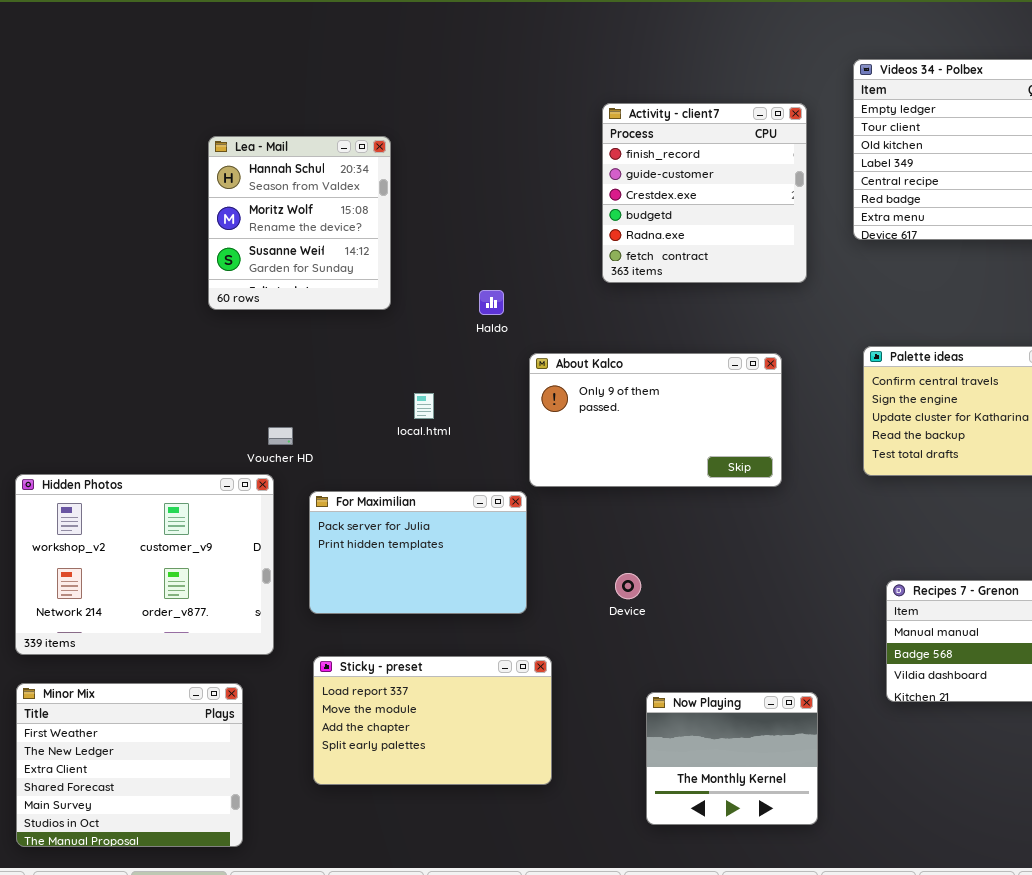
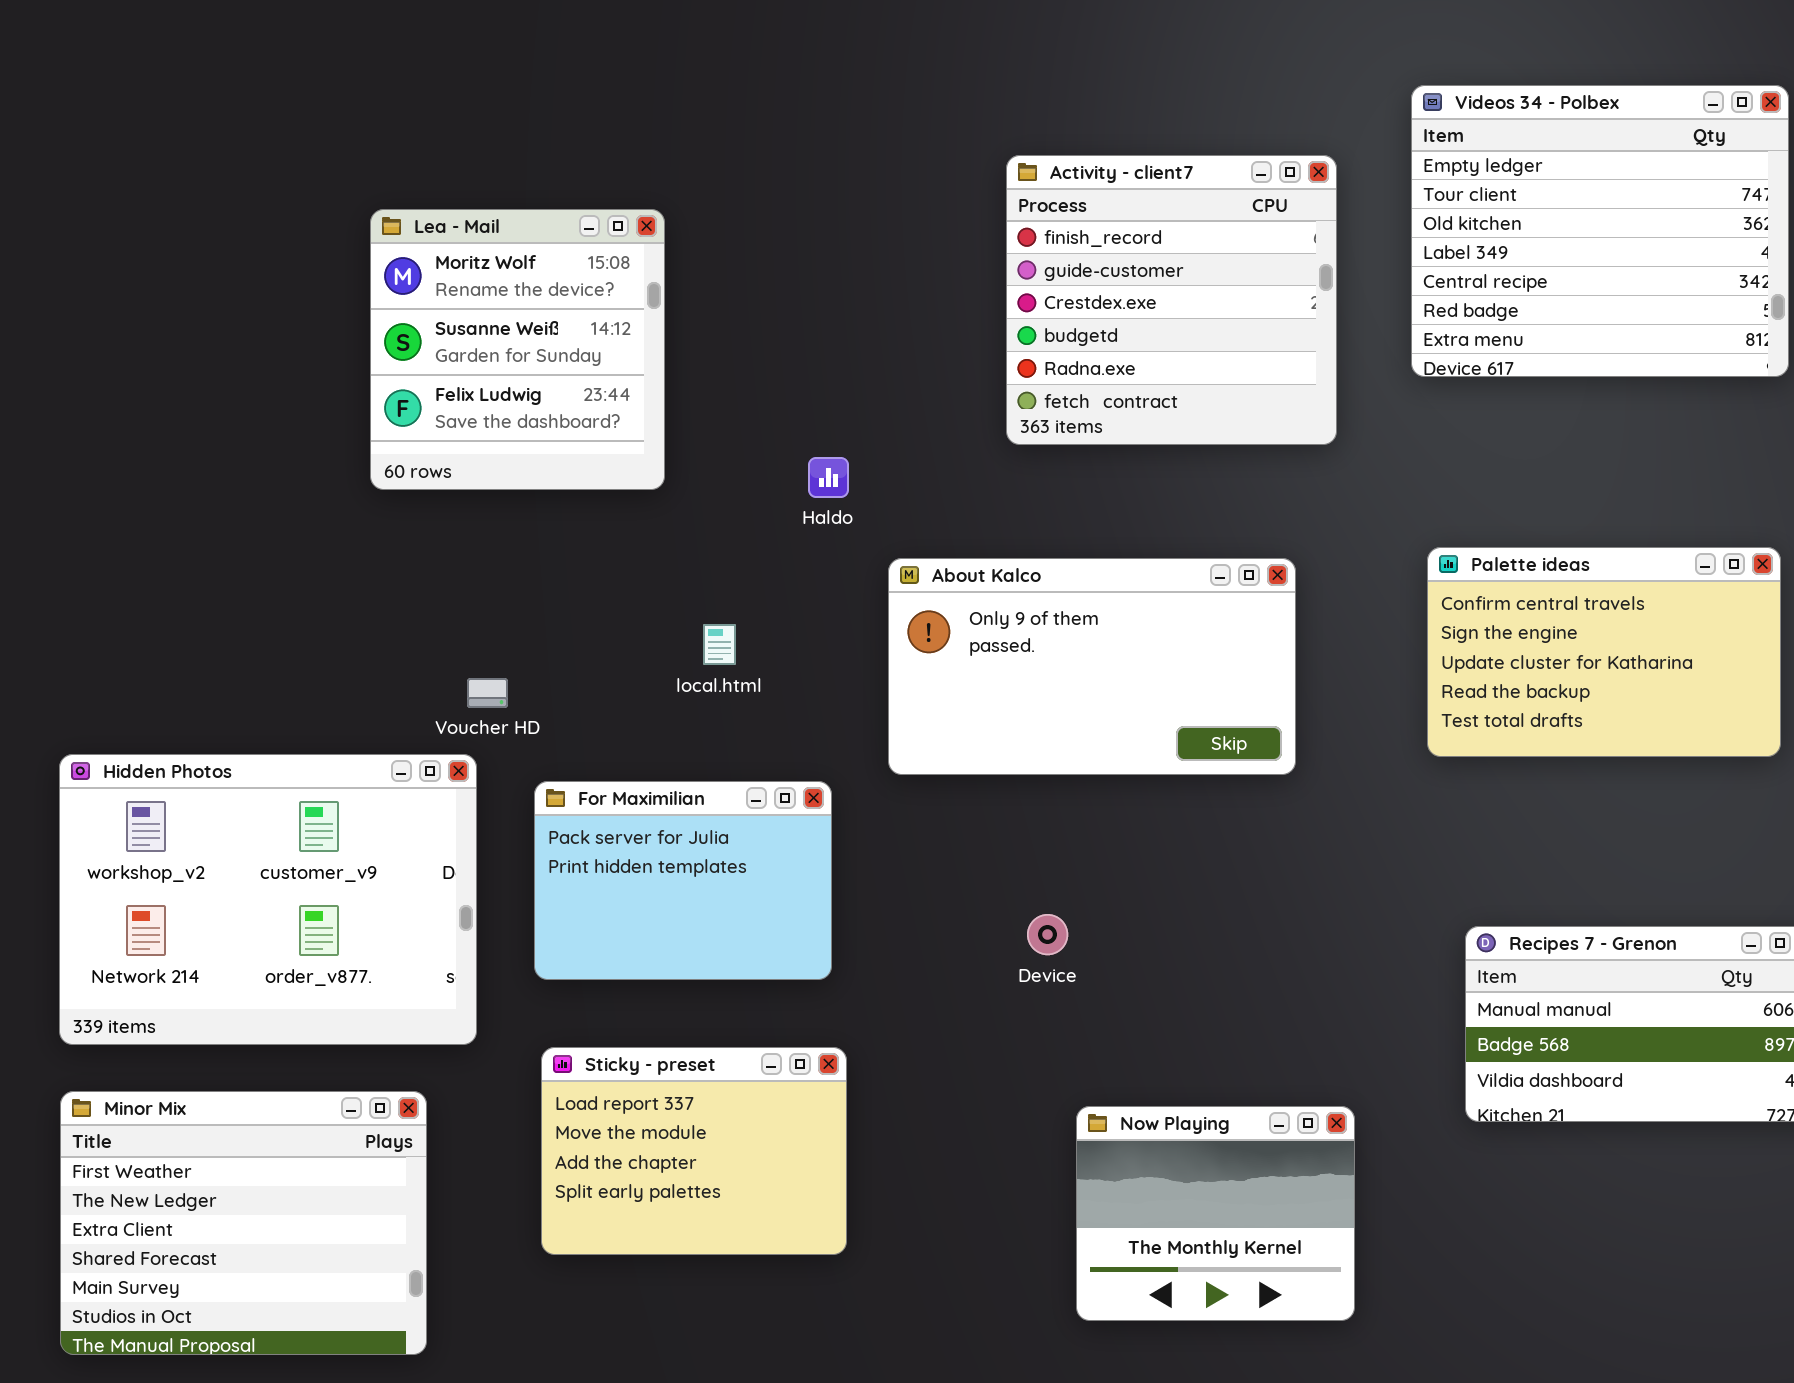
Lea - Mail: [208,136,391,310] -> [370,209,665,490], scrolled down 1 row
For Maximilian: [309,491,527,614] -> [534,781,832,980], resized
Sticky - preset: [313,656,552,785] -> [541,1047,847,1255], resized

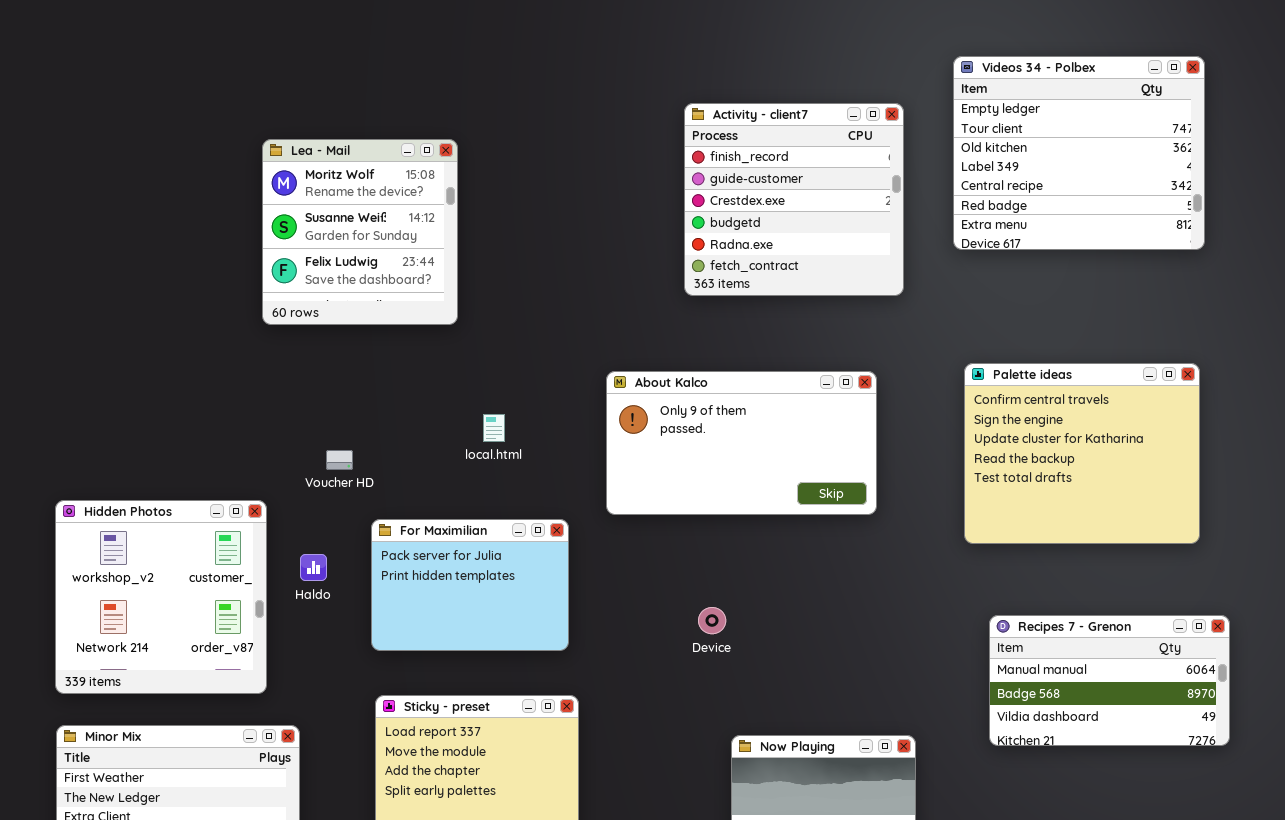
Haldo: [808,457,849,498] -> [300,554,327,581], moved
Palette ideas: [1427,547,1781,757] -> [964,363,1200,544], resized
Hidden Photos: [59,754,477,1045] -> [55,500,267,694], resized

